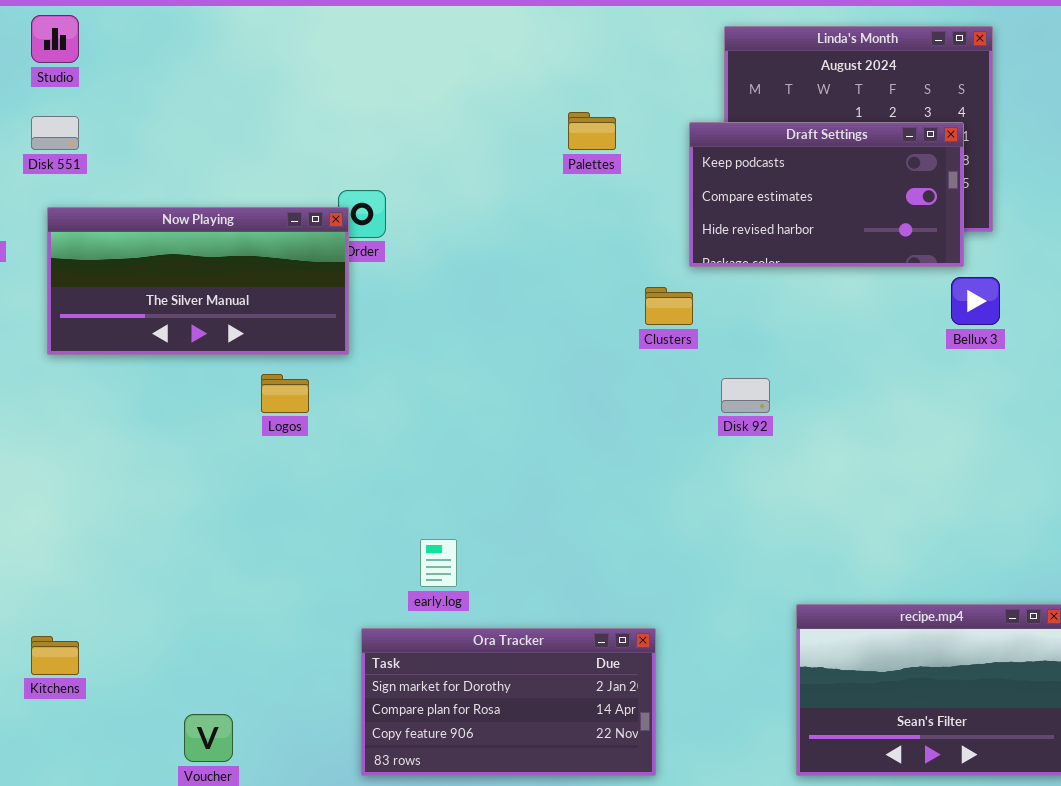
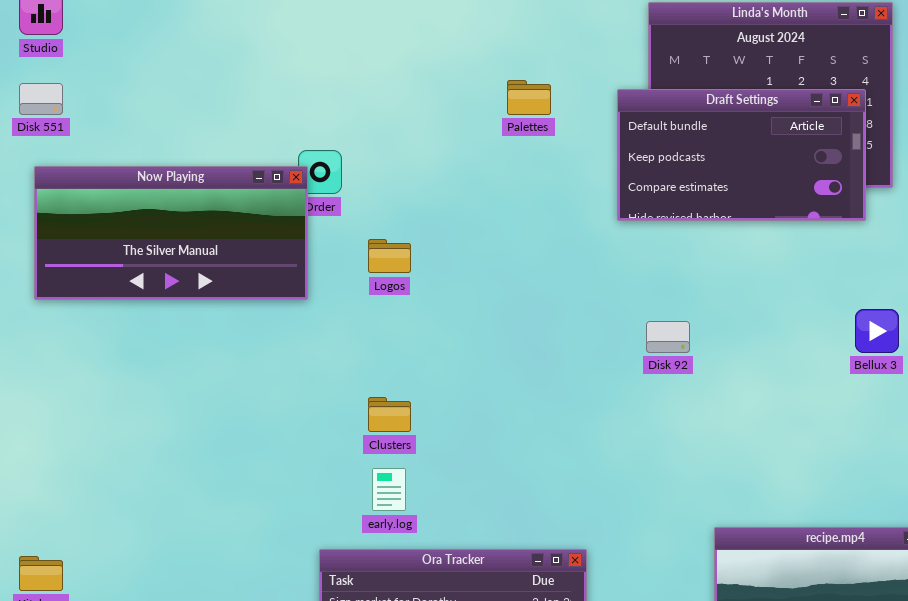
Draft Settings: [689,122,964,267] -> [617,89,866,221], scrolled up 1 row
Bellux 3: [951,277,1000,325] -> [855,309,899,353], moved
Clusters: [645,287,693,325] -> [368,397,411,432], moved
Logos: [261,374,309,413] -> [368,239,411,273], moved

